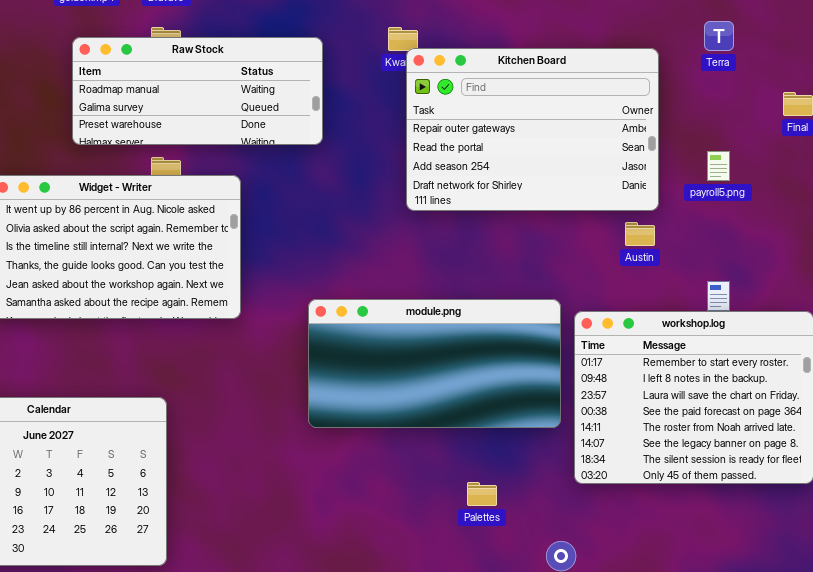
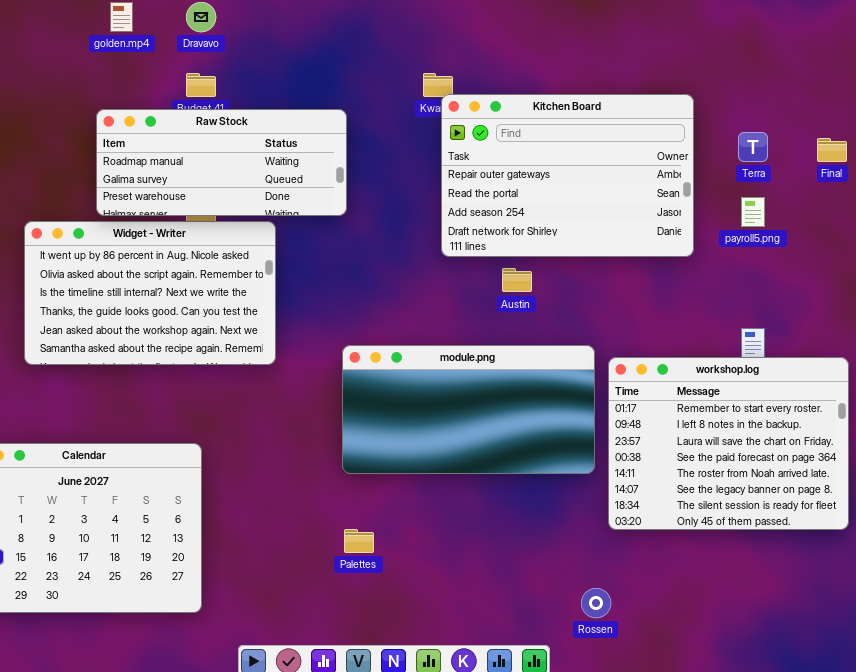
Terra: [704,21,734,51] -> [738,132,768,162], moved
Raw Stock: [72,37,323,145] -> [96,109,347,216], moved
Austin: [625,222,655,246] -> [502,268,532,292], moved
Palettes: [467,482,497,506] -> [344,529,374,553], moved

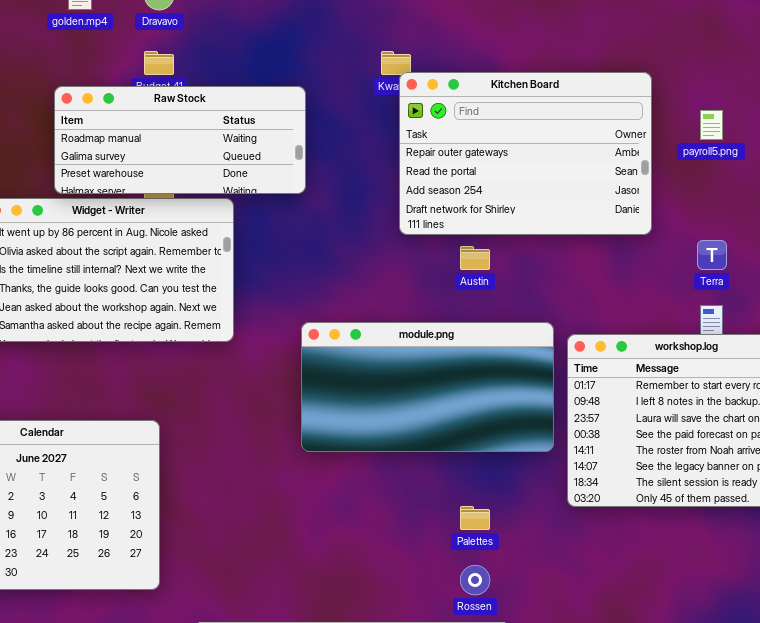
Terra: [738,132,768,162] -> [697,240,727,270], moved
payroll5.png: [741,197,765,227] -> [700,110,723,140], moved
Palettes: [344,529,374,553] -> [460,506,490,530], moved
Rossen: [581,588,611,618] -> [460,565,490,595], moved

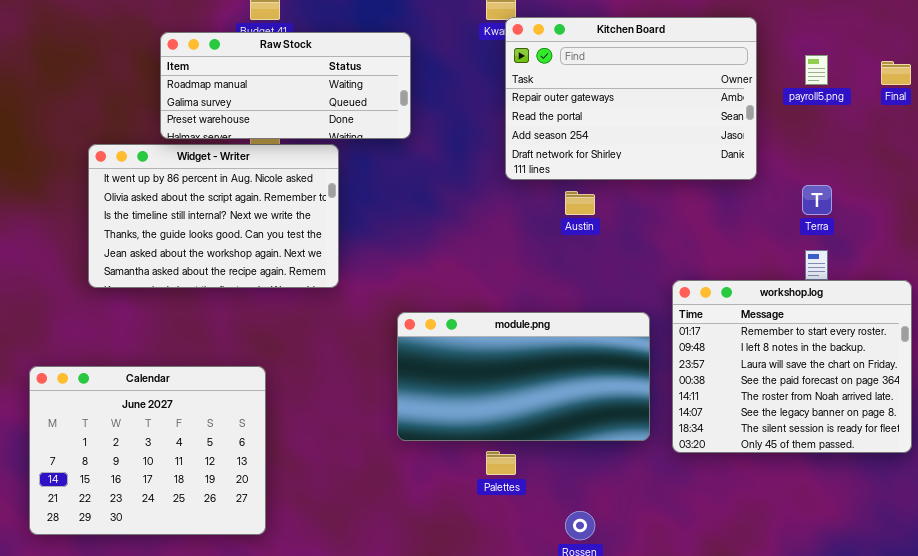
module.png: [301,322,554,452] -> [397,312,650,441], moved
Palettes: [460,506,490,530] -> [486,451,516,475], moved

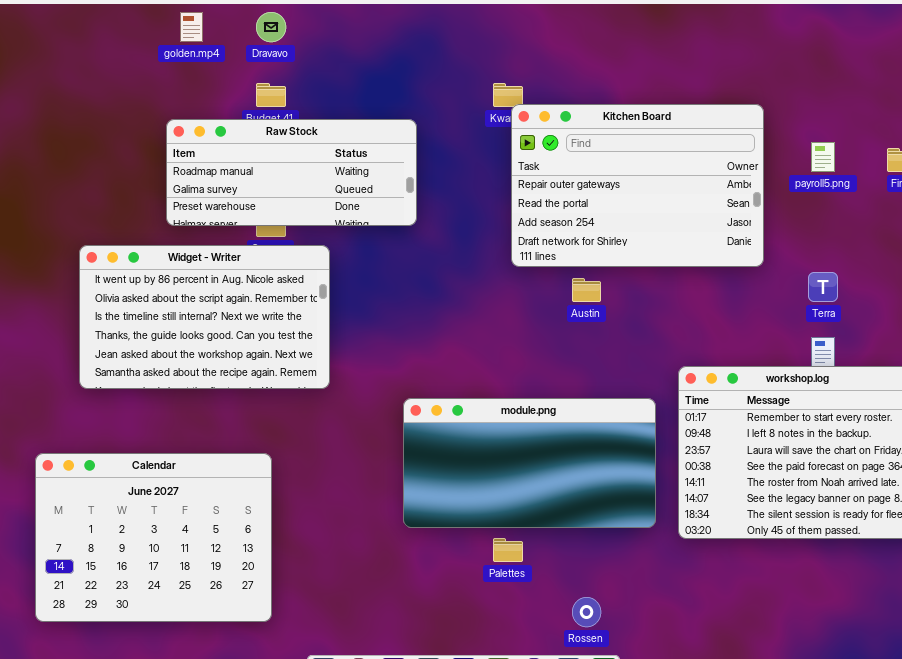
Widget - Writer: [88,144,339,288] -> [79,245,330,389], moved

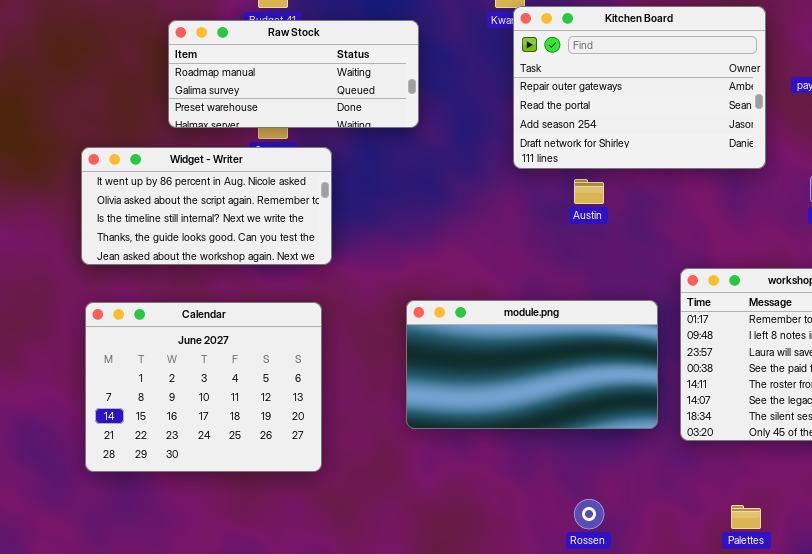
Widget - Writer: [79,245,330,389] -> [81,147,332,265], resized
Calendar: [35,453,272,622] -> [85,302,322,472], moved
Palettes: [493,538,523,562] -> [731,505,761,529], moved

